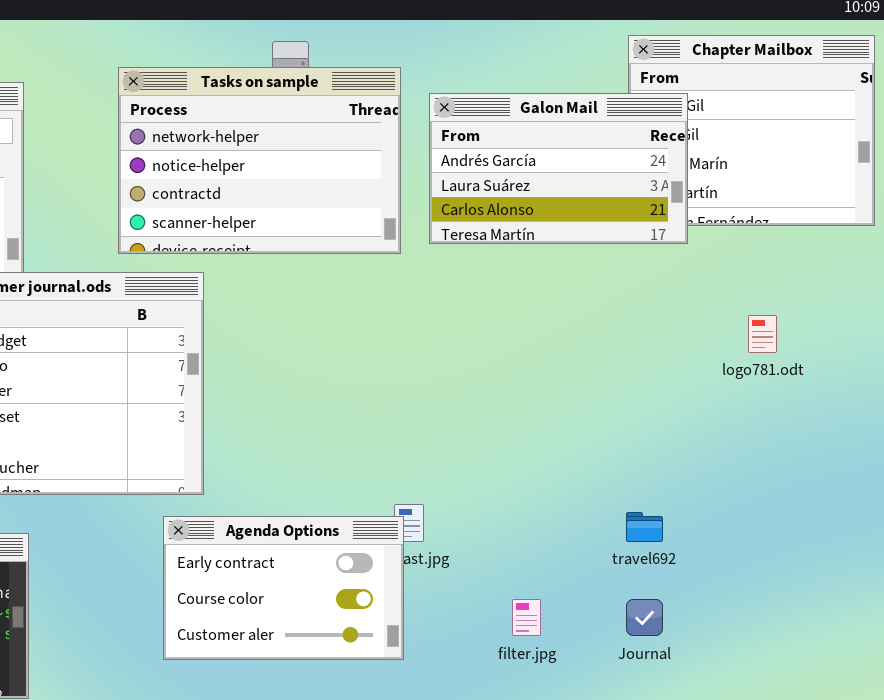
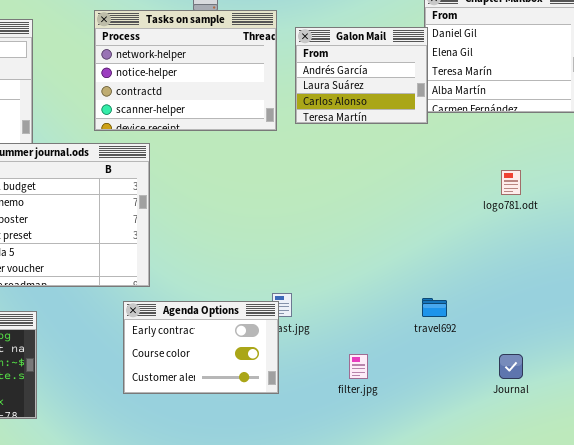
Galon Mail: [429,93,688,244] -> [295,27,428,124], resized
Journal: [626,599,663,636] -> [499,354,523,379], moved

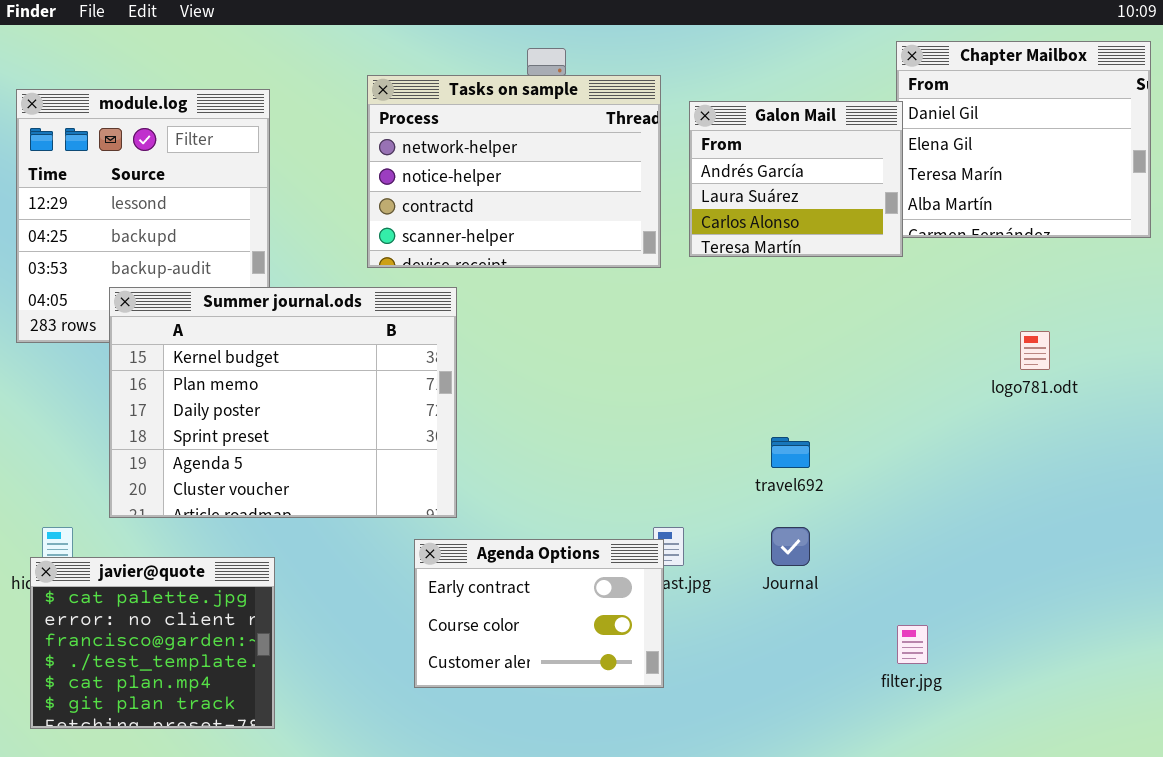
travel692: [422,298,447,317] -> [771,437,810,468], moved
filter.jpg: [349,354,368,379] -> [897,625,928,664], moved
Journal: [499,354,523,379] -> [771,527,810,566], moved

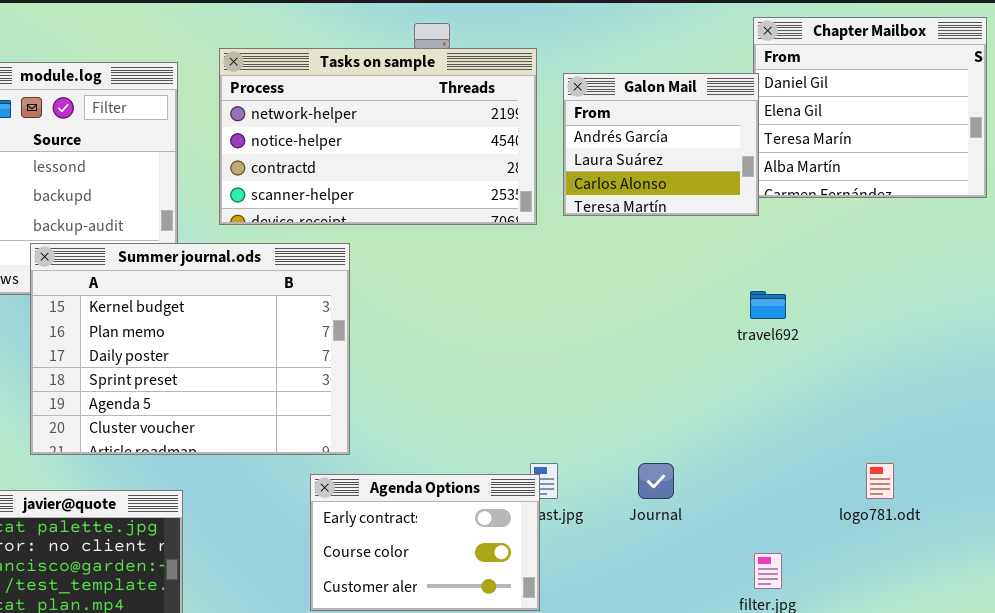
Tasks on sample: [367,75,661,268] -> [219,48,537,225], resized
logo781.odt: [1020,331,1050,370] -> [866,463,894,499], moved
travel692: [771,437,810,468] -> [750,291,786,319], moved

